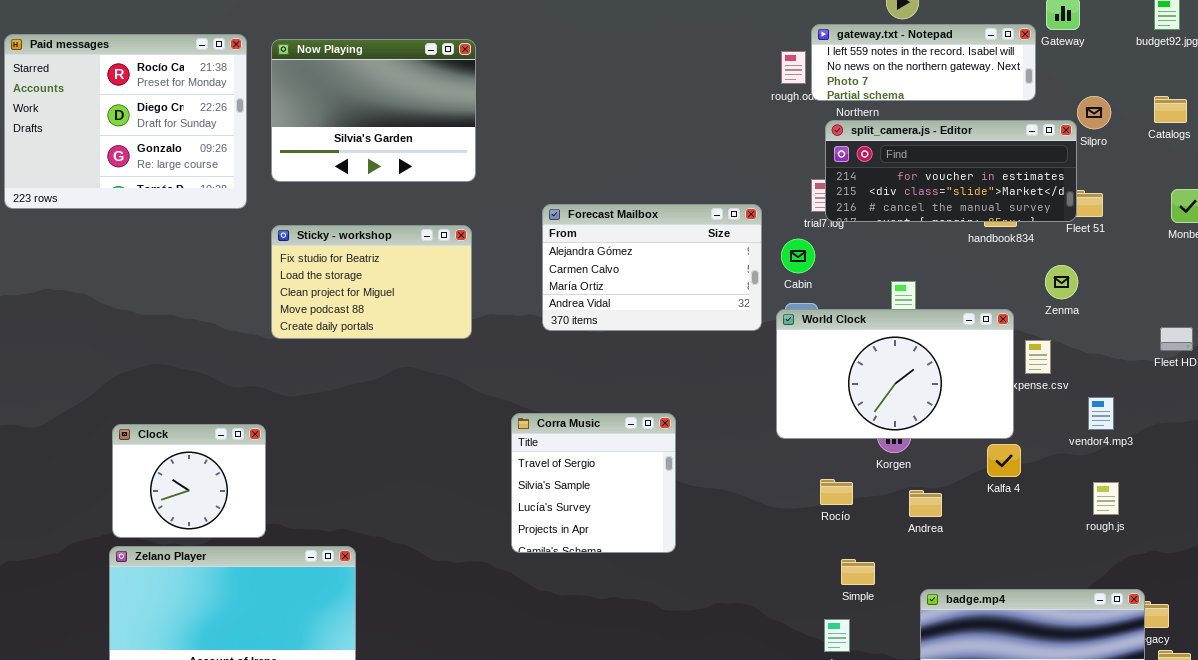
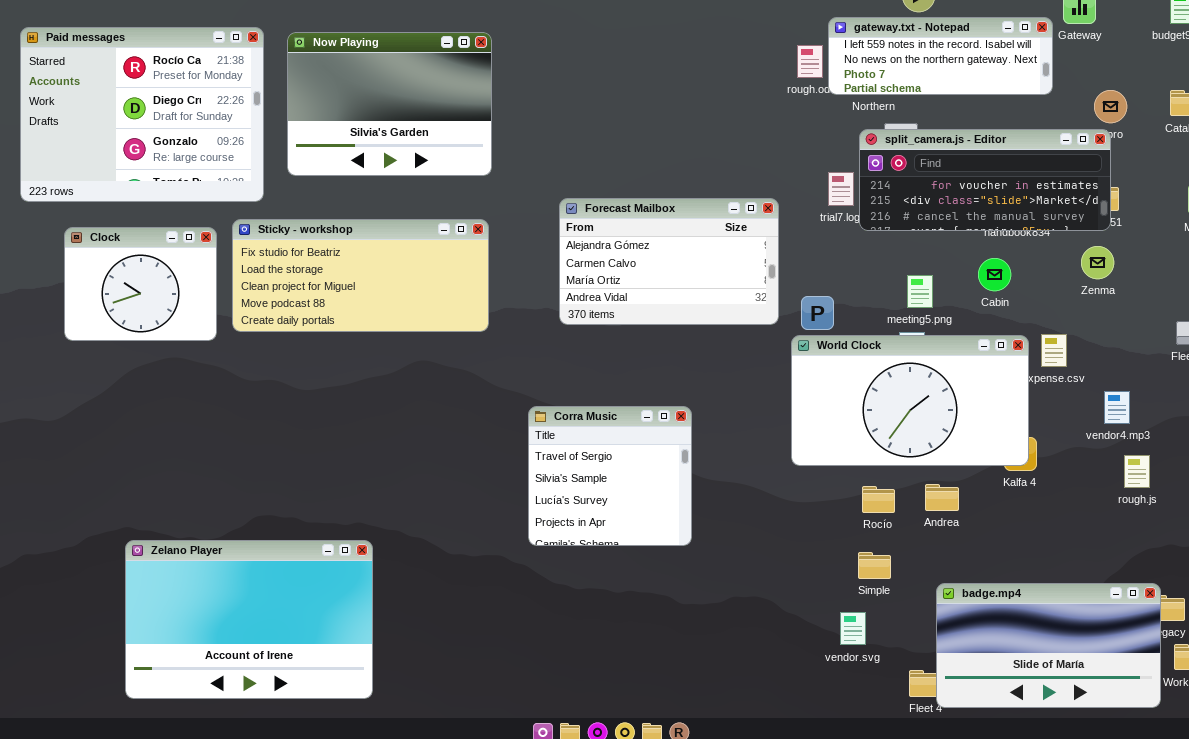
split_camera.js - Editor: [825,120,1077,222] -> [859,129,1111,231], moved
Sticky - workshop: [271,225,472,339] -> [232,219,489,332], resized
Cabin: [781,239,815,273] -> [978,258,1011,291], moved
Zenma: [1045,265,1078,299] -> [1081,246,1114,279], moved
World Clock: [776,309,1014,439] -> [791,335,1029,466], moved
Clock: [112,424,266,538] -> [64,227,217,341], moved
Rocío: [820,479,853,505] -> [862,486,895,513], moved
rough.js: [1093,482,1119,515] -> [1124,455,1150,488], moved

